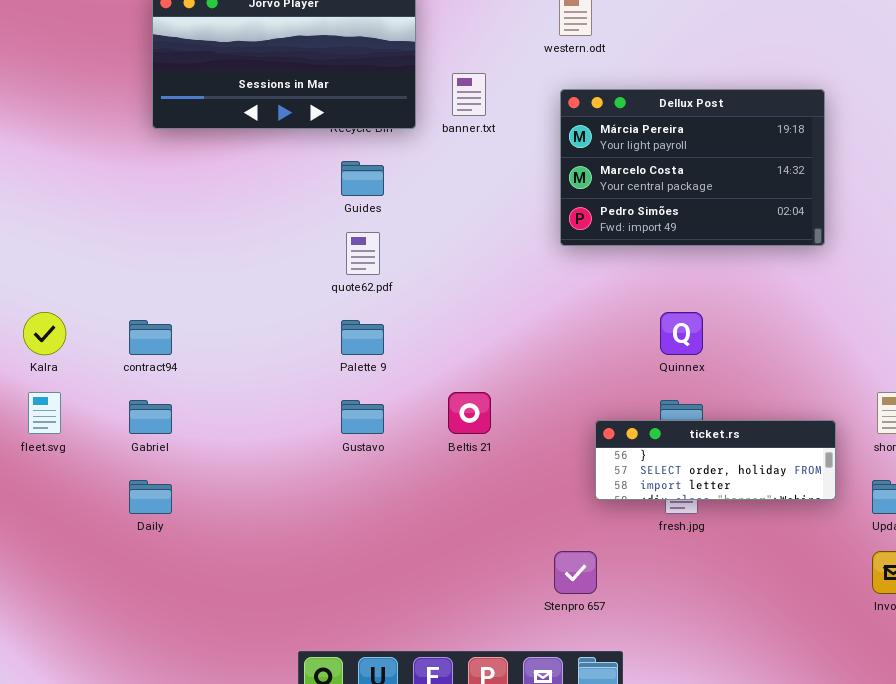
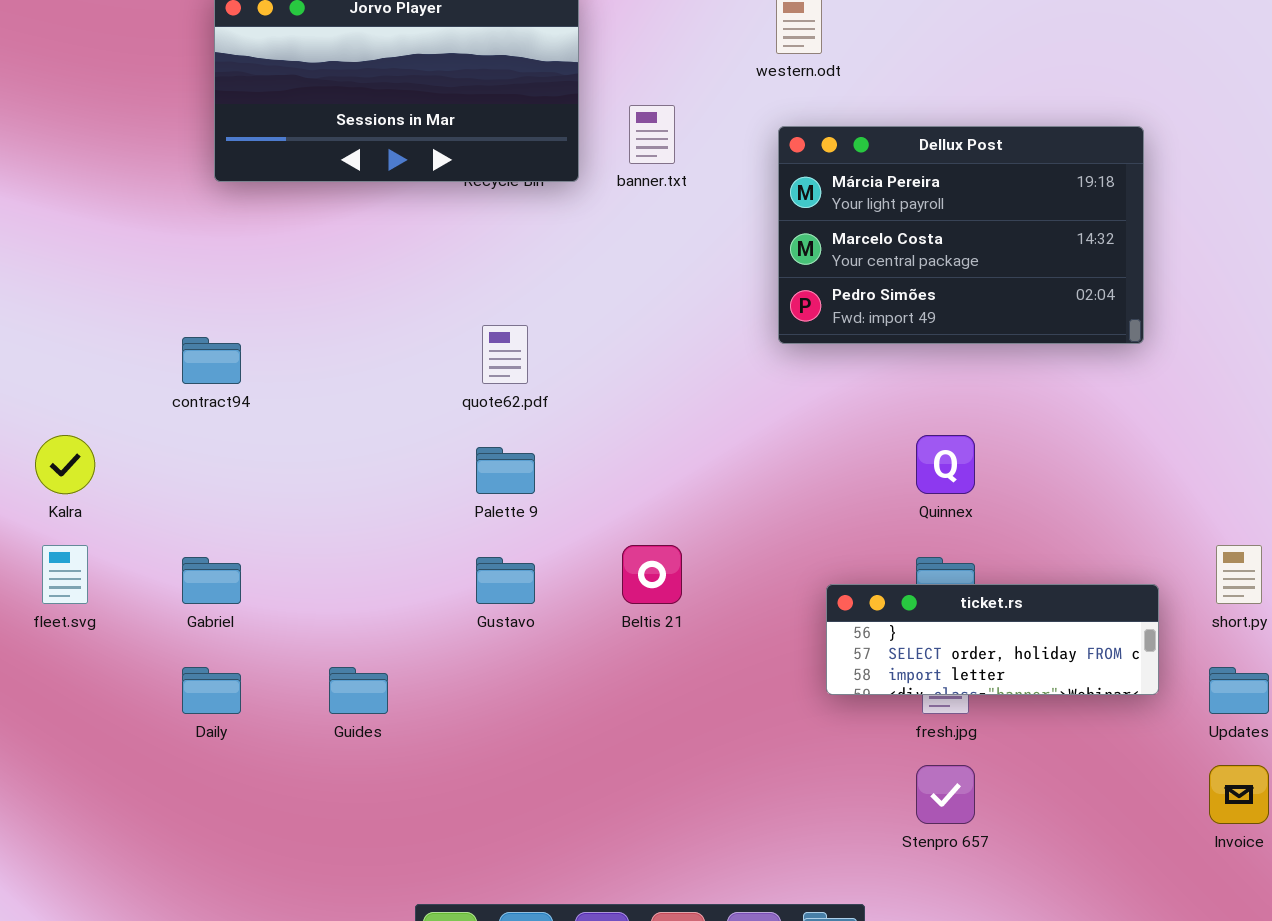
Guides: [341,161,384,196] -> [329,667,388,714], moved
contract94: [129,320,172,355] -> [182,337,241,384], moved
Stenpro 657: [554,551,597,594] -> [916,765,975,824], moved

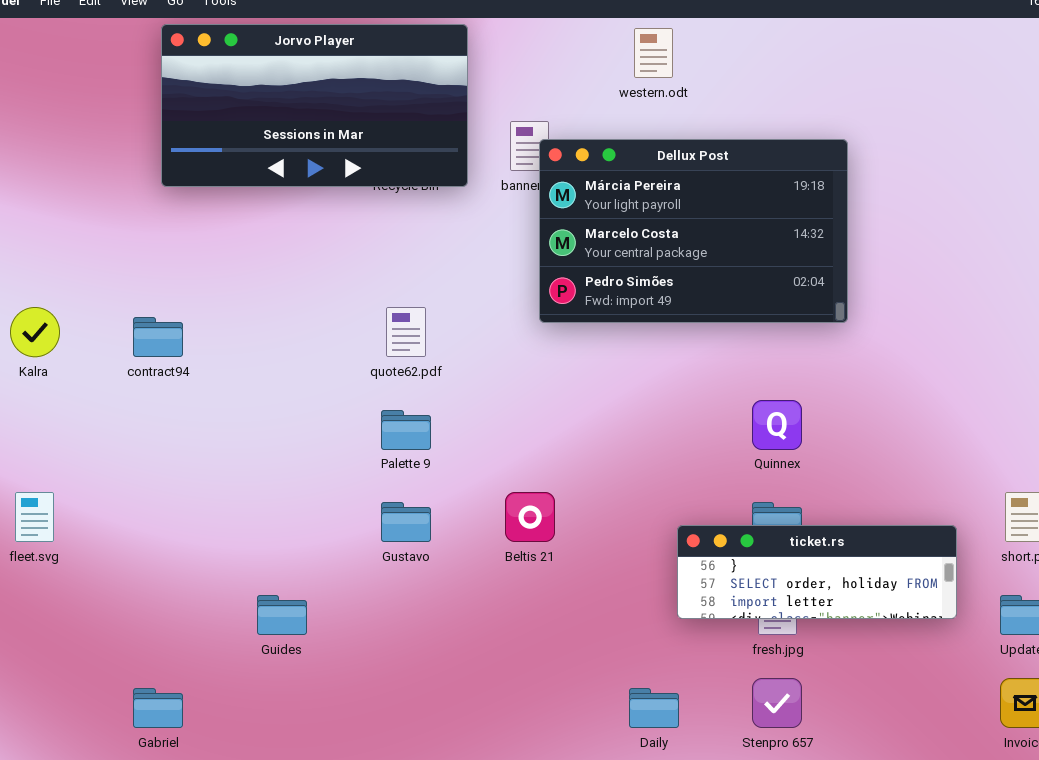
Dellux Post: [778,126,1144,344] -> [539,139,848,323], moved
Kalra: [35,435,95,494] -> [10,307,60,357], moved
Gabriel: [182,557,241,604] -> [133,688,183,728], moved
Daily: [182,667,241,714] -> [629,688,679,728], moved

